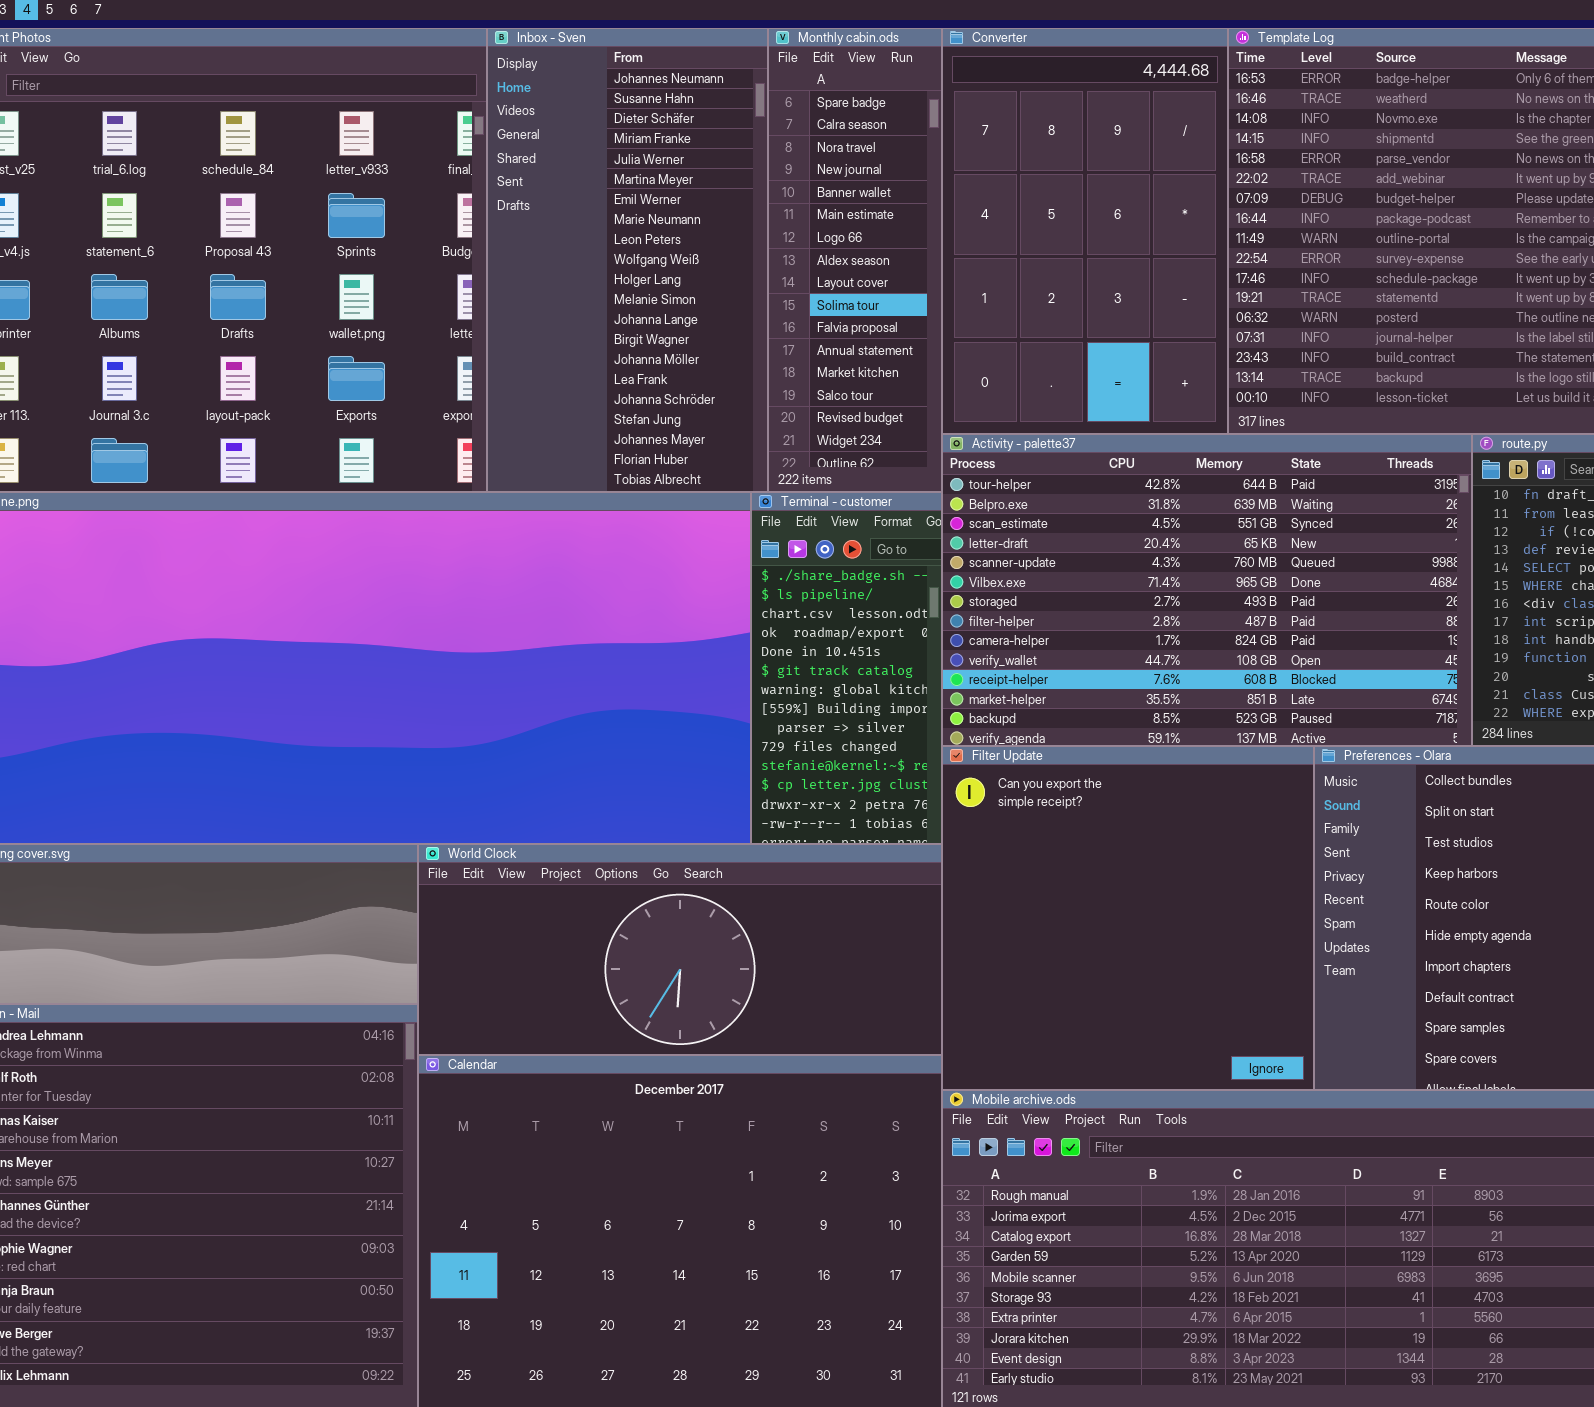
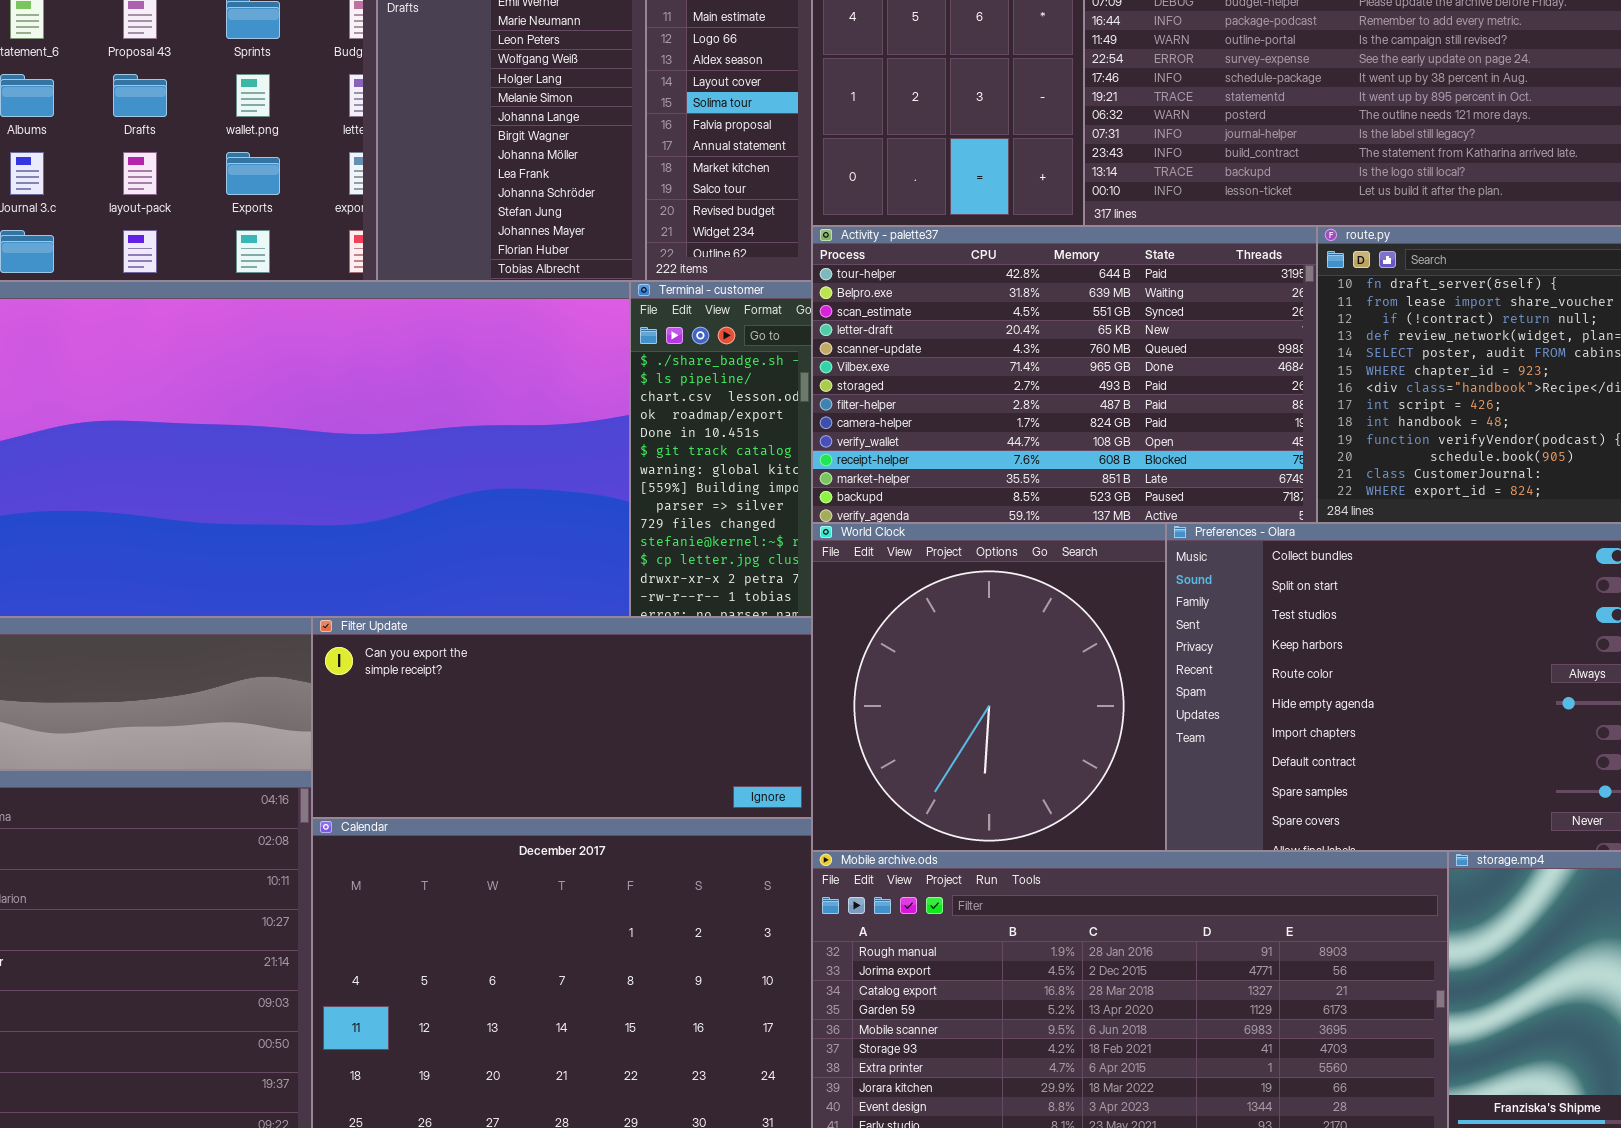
Filter Update: [942,746,1314,1090] -> [312,617,812,818], moved, resized
World Clock: [418,844,942,1055] -> [812,523,1166,851], moved, resized

